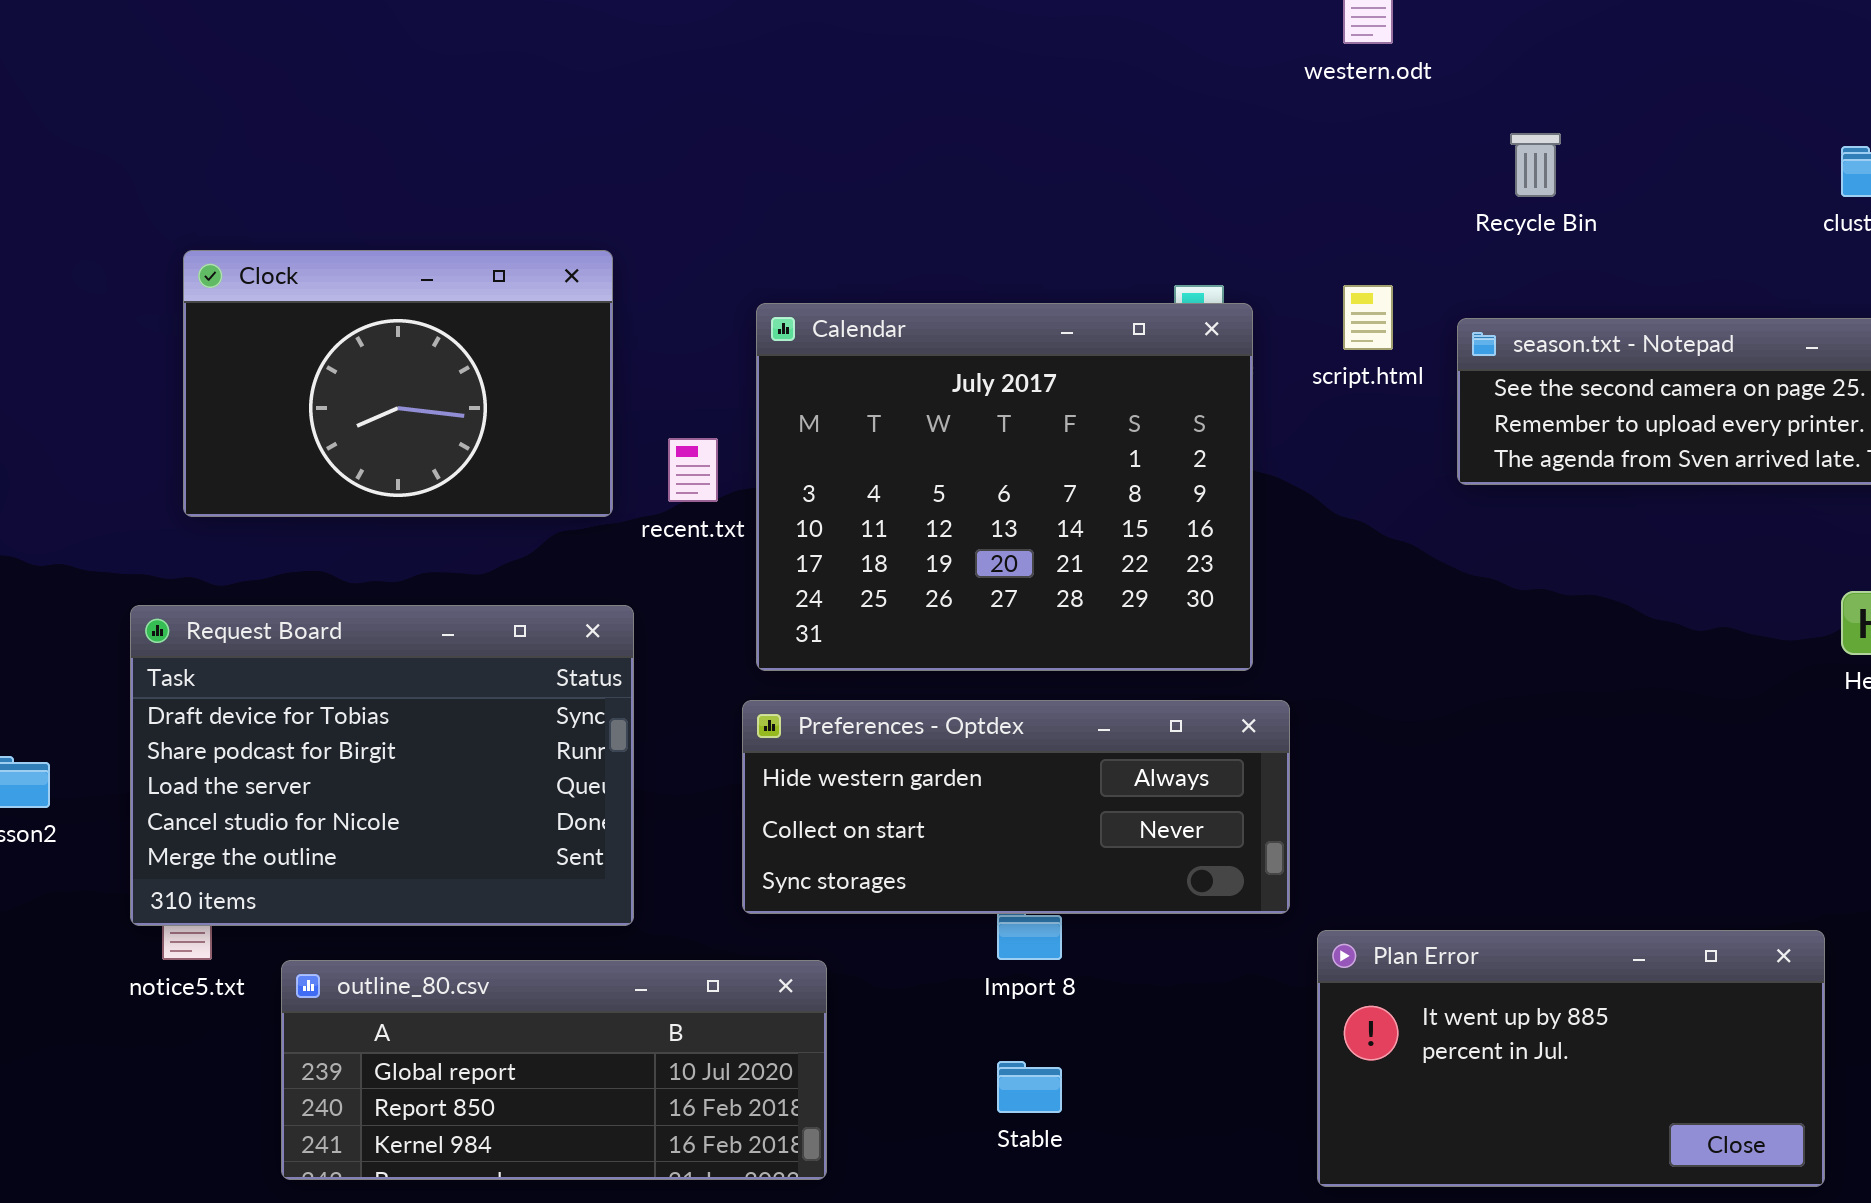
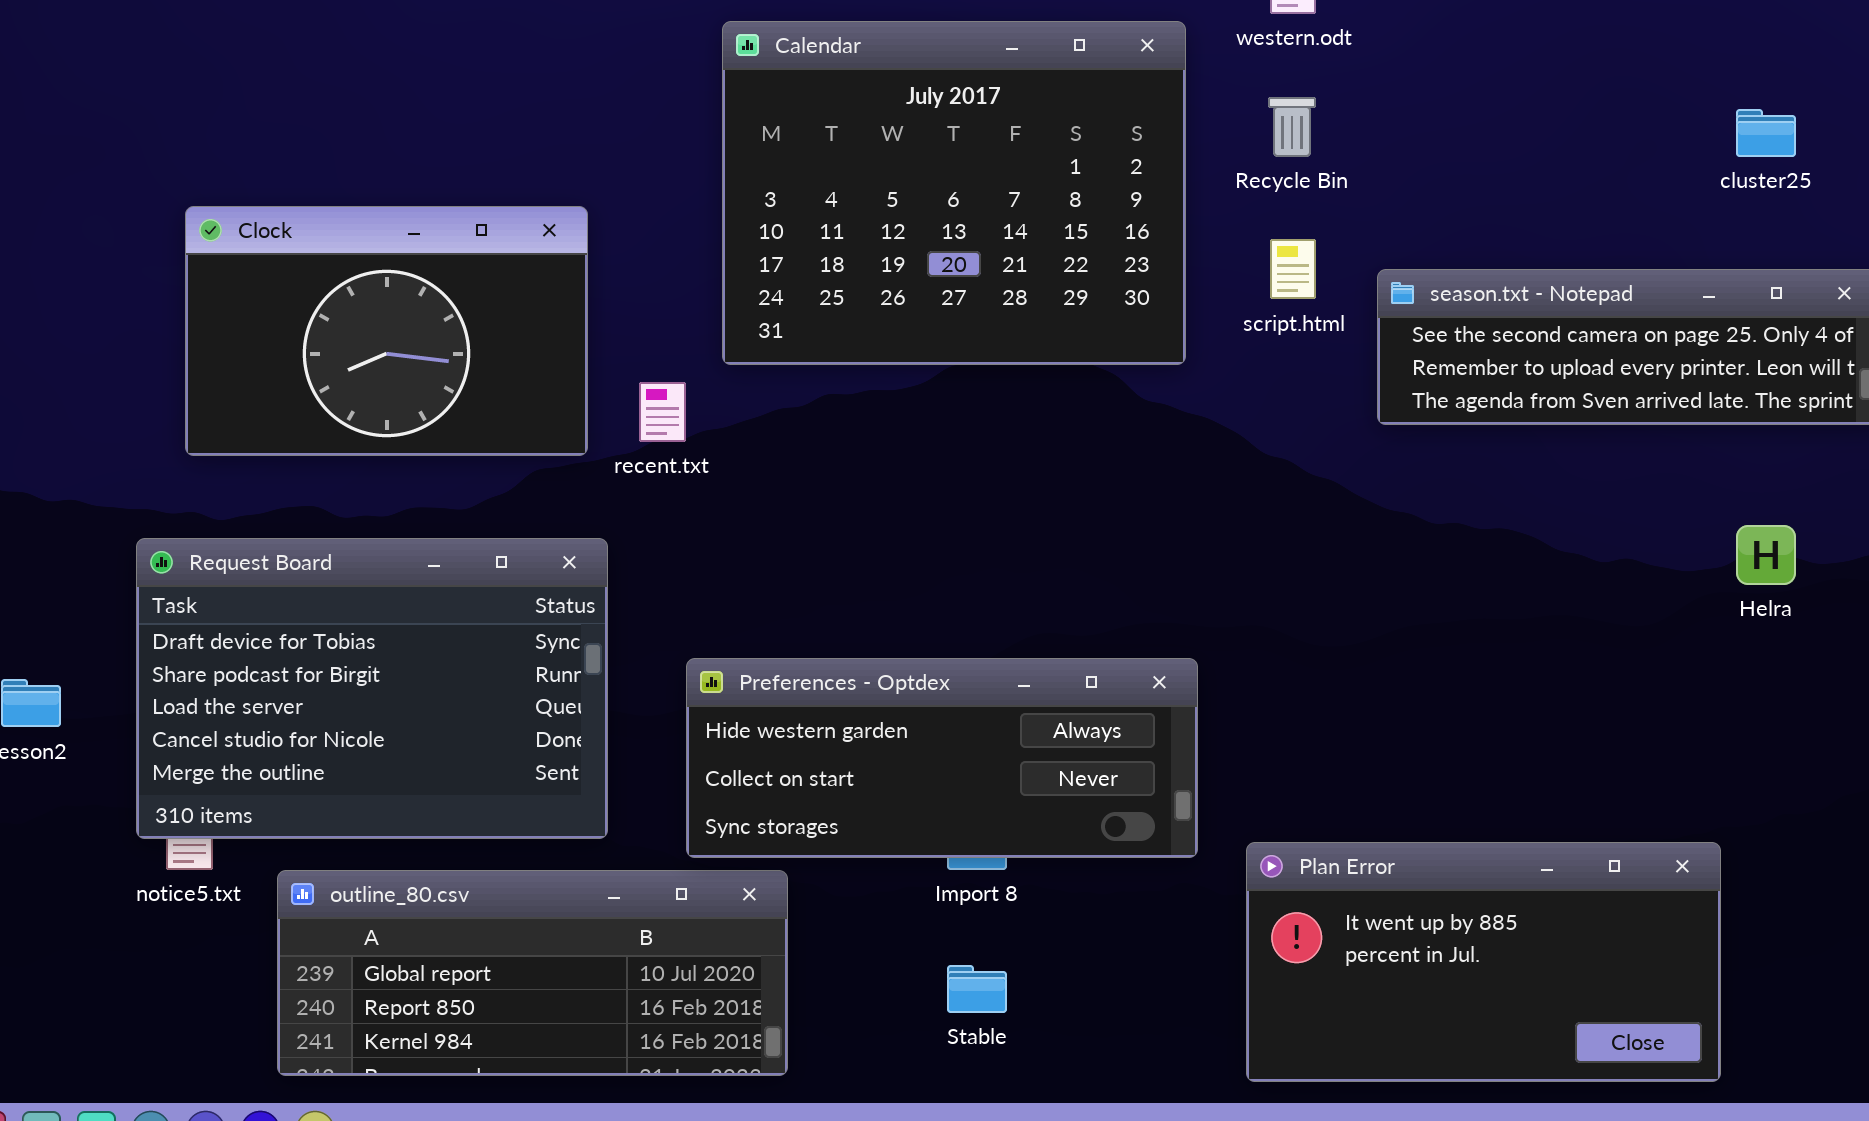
Recycle Bin: [1510,133,1561,197] -> [1268,97,1316,157], moved
Calendar: [756,303,1253,671] -> [722,21,1186,365], moved
Preferences - Optdex: [742,700,1290,914] -> [686,658,1198,858], moved

